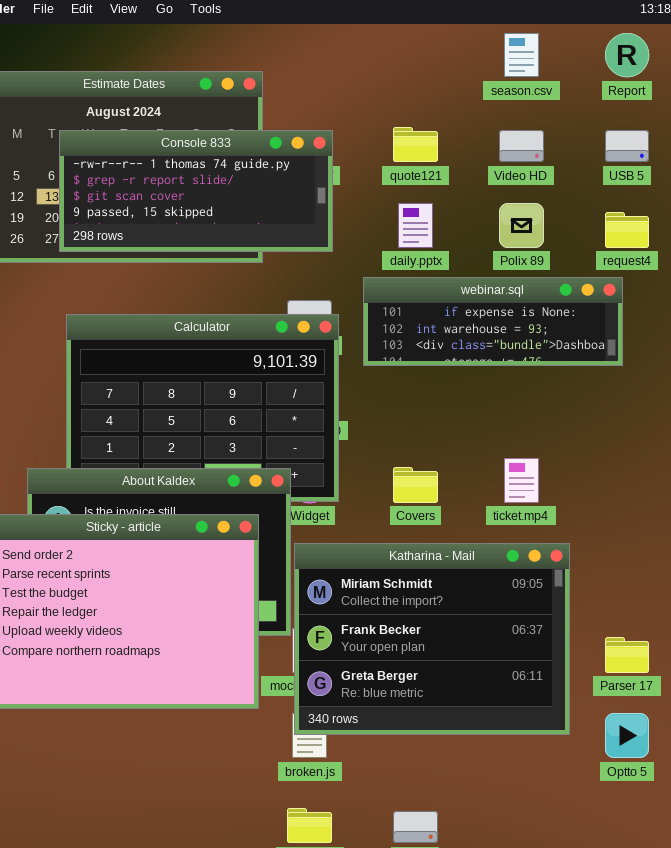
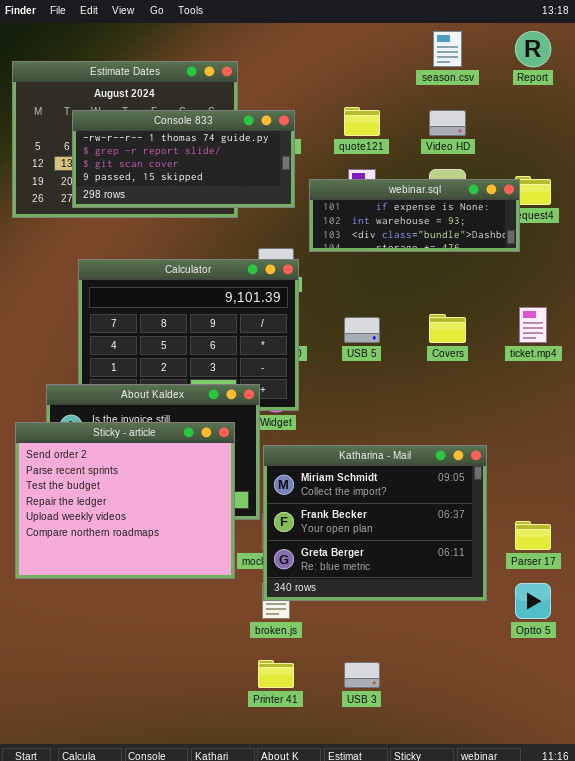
USB 5: [605,130,649,162] -> [344,317,380,343], moved
webinar.sql: [363,277,623,366] -> [309,179,520,252], moved
ticket.mp4: [504,458,539,503] -> [519,307,547,343], moved
Covers: [393,467,438,503] -> [429,314,466,343], moved

